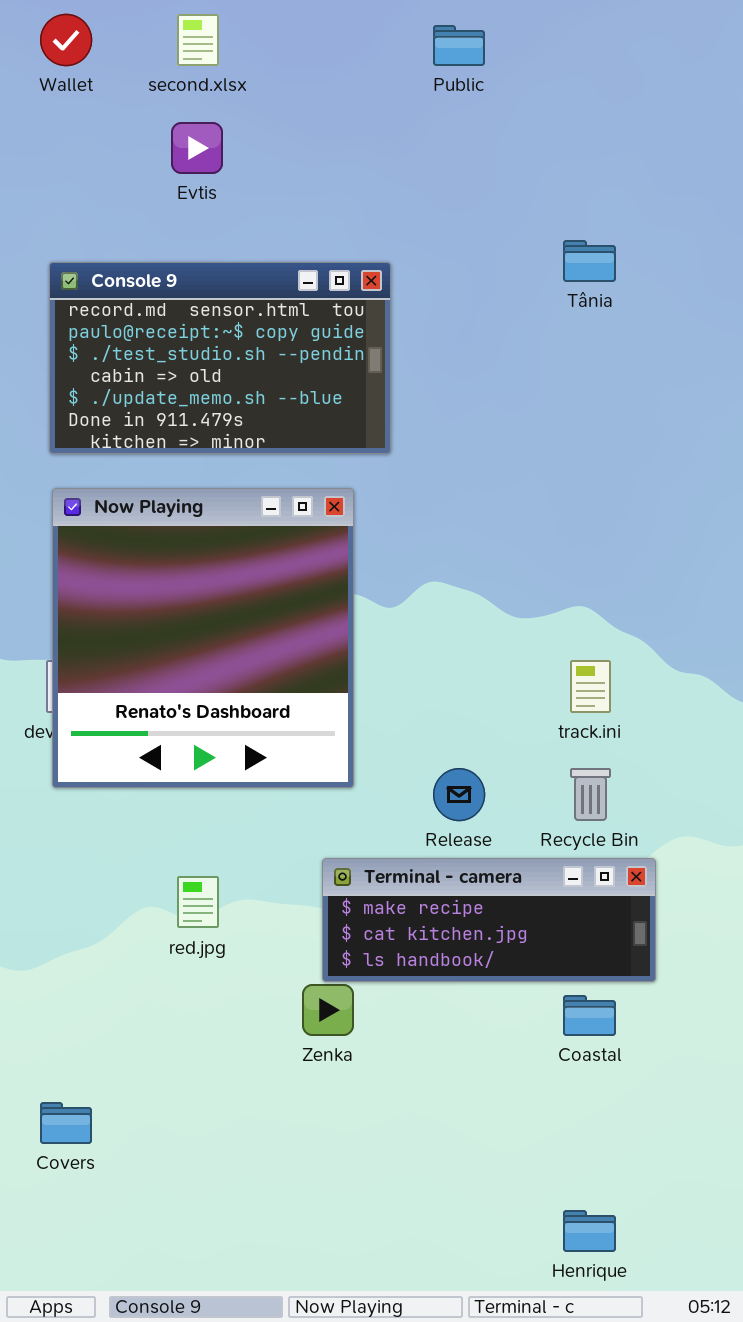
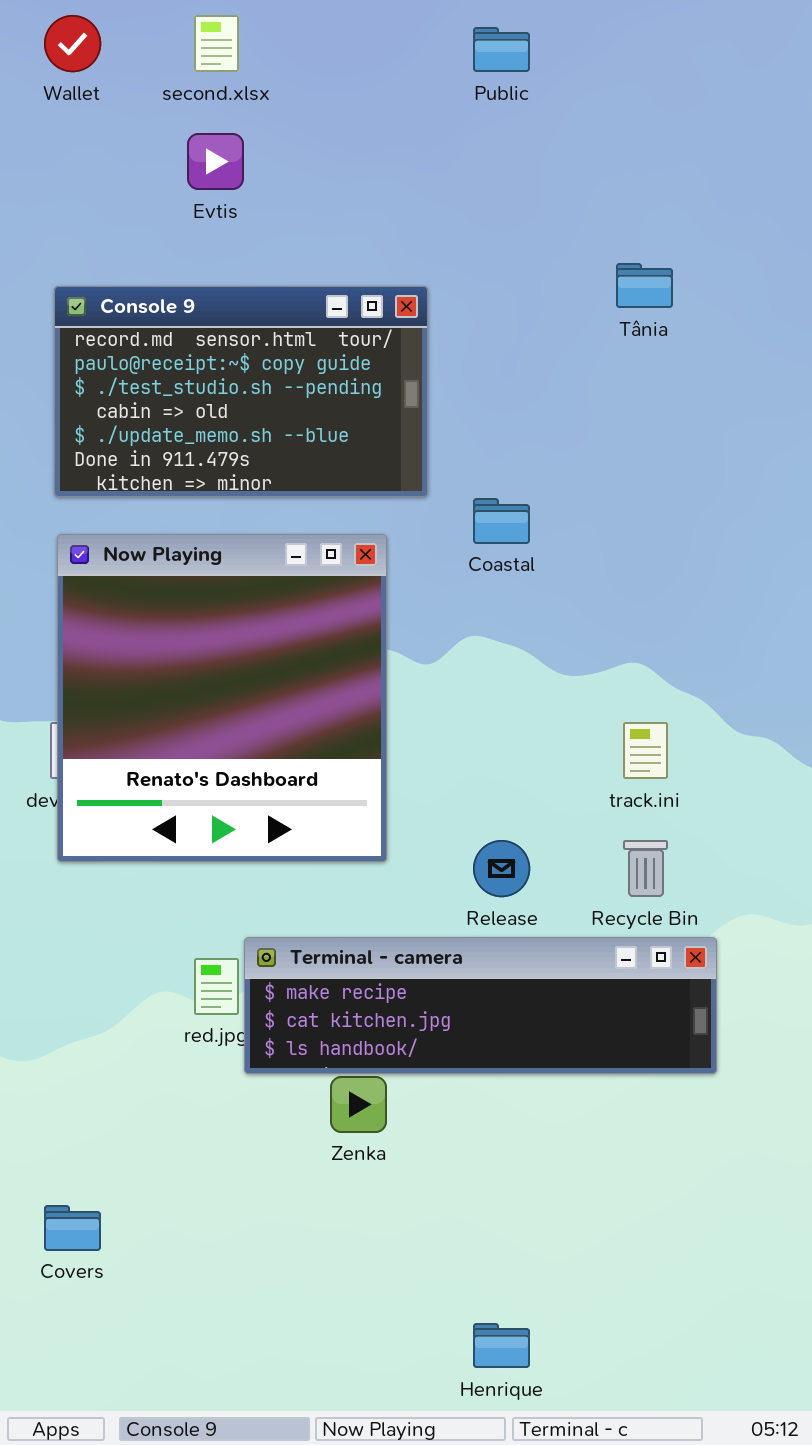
Terminal - camera: [322,858,656,982] -> [244,937,717,1074], resized
Coastal: [563,995,616,1036] -> [473,498,530,544], moved
Henrique: [563,1210,616,1252] -> [473,1323,530,1368], moved

